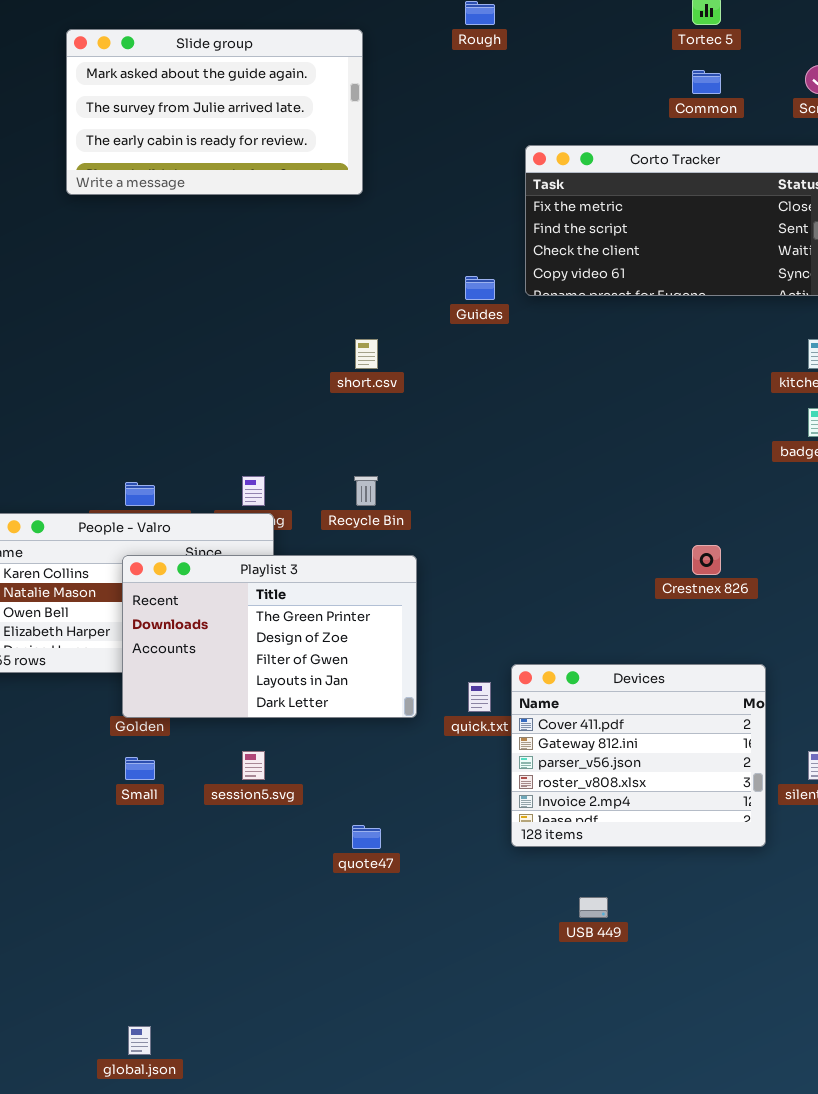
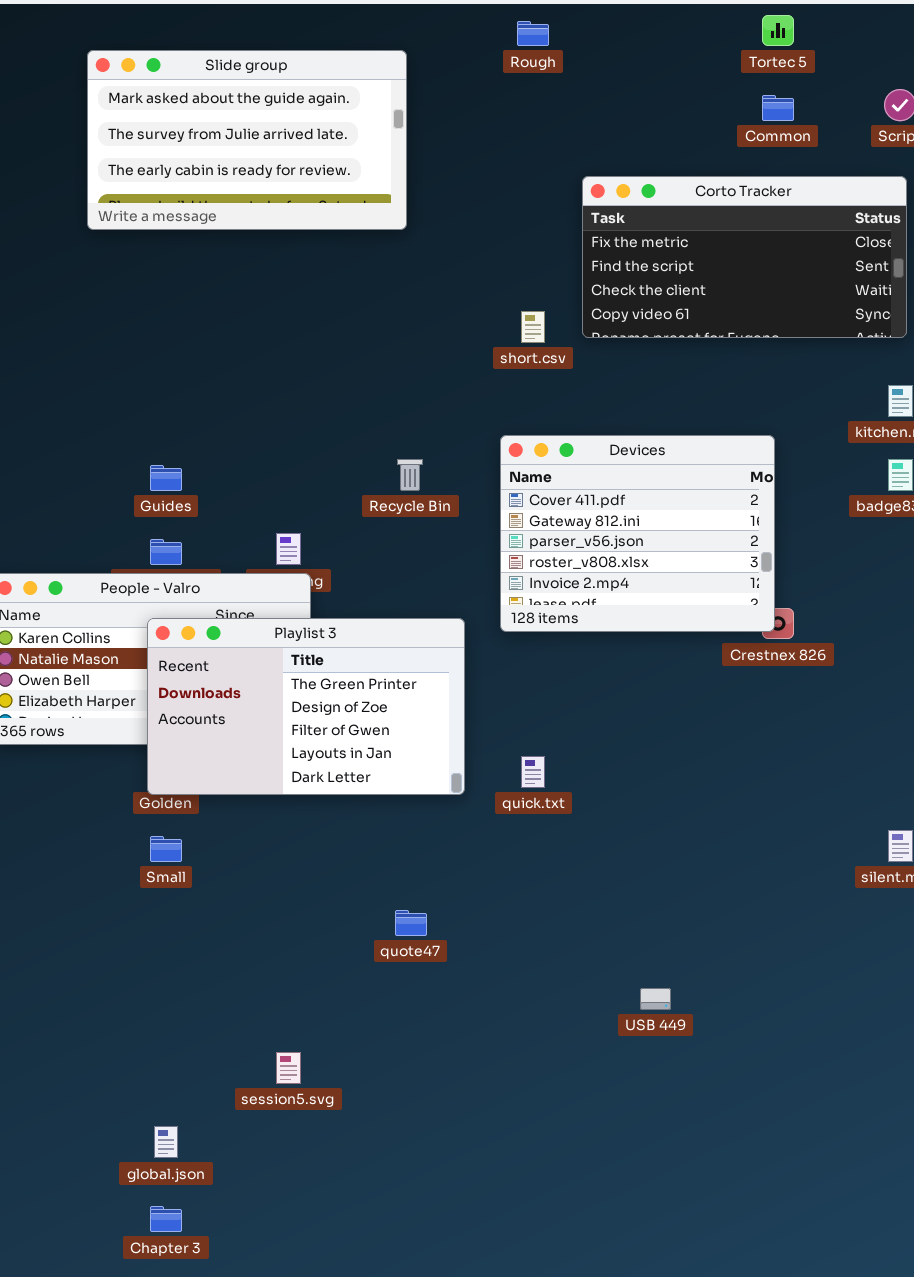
Guides: [465,276,495,300] -> [150,465,182,491], moved
short.csv: [355,339,378,369] -> [521,311,545,343], moved
Recycle Bin: [354,476,378,506] -> [397,459,423,491], moved
Devices: [511,664,766,847] -> [500,435,775,632], moved
session5.svg: [242,751,265,780] -> [276,1052,301,1084], moved

